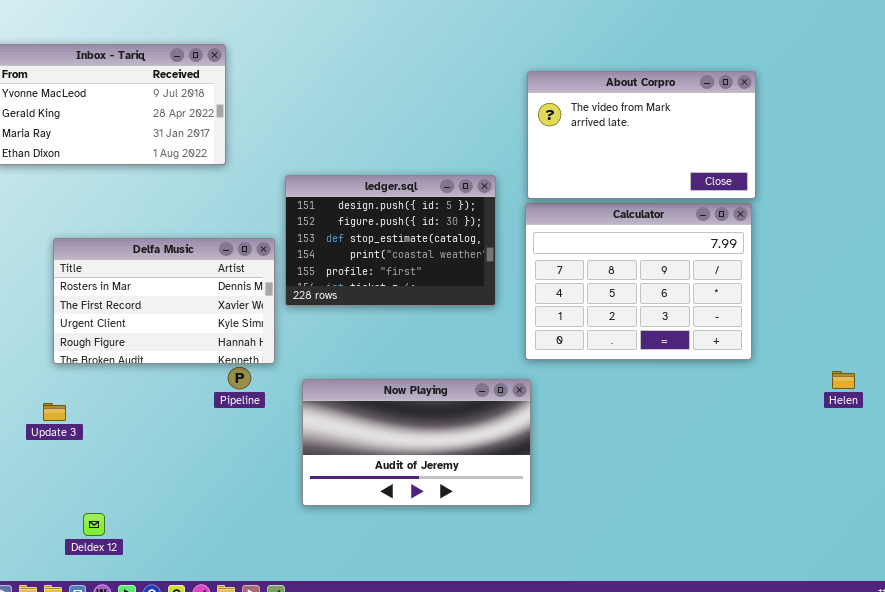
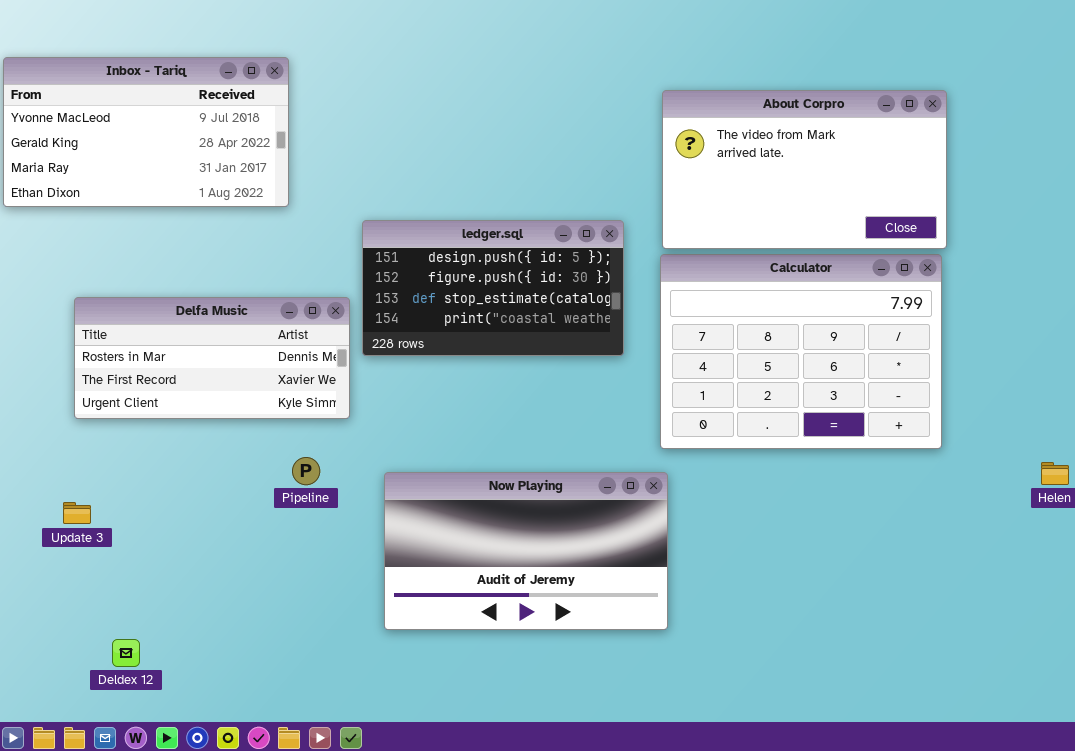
ledger.sql: [285,175,496,306] -> [362,220,624,356], resized
Delfa Music: [53,238,275,364] -> [74,297,350,419], resized

